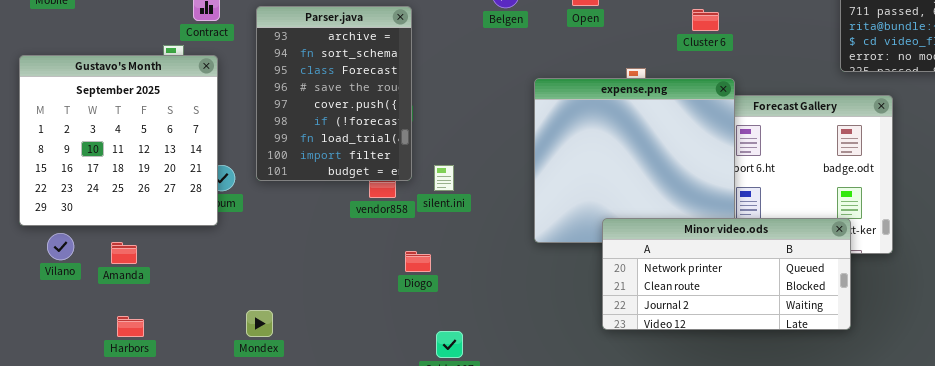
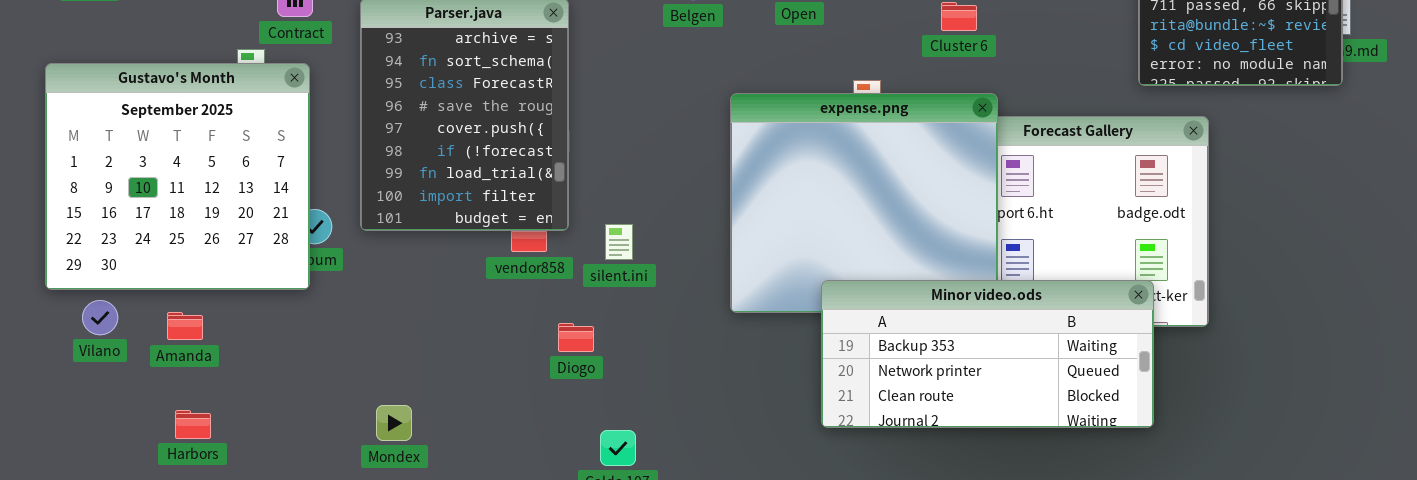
silent.ini: [434,165,454,191] -> [605,224,633,260], moved
Minor video.ods: [602,218,851,330] -> [821,280,1154,428], scrolled up 1 row
Mondex: [246,310,273,337] -> [376,405,412,441], moved

